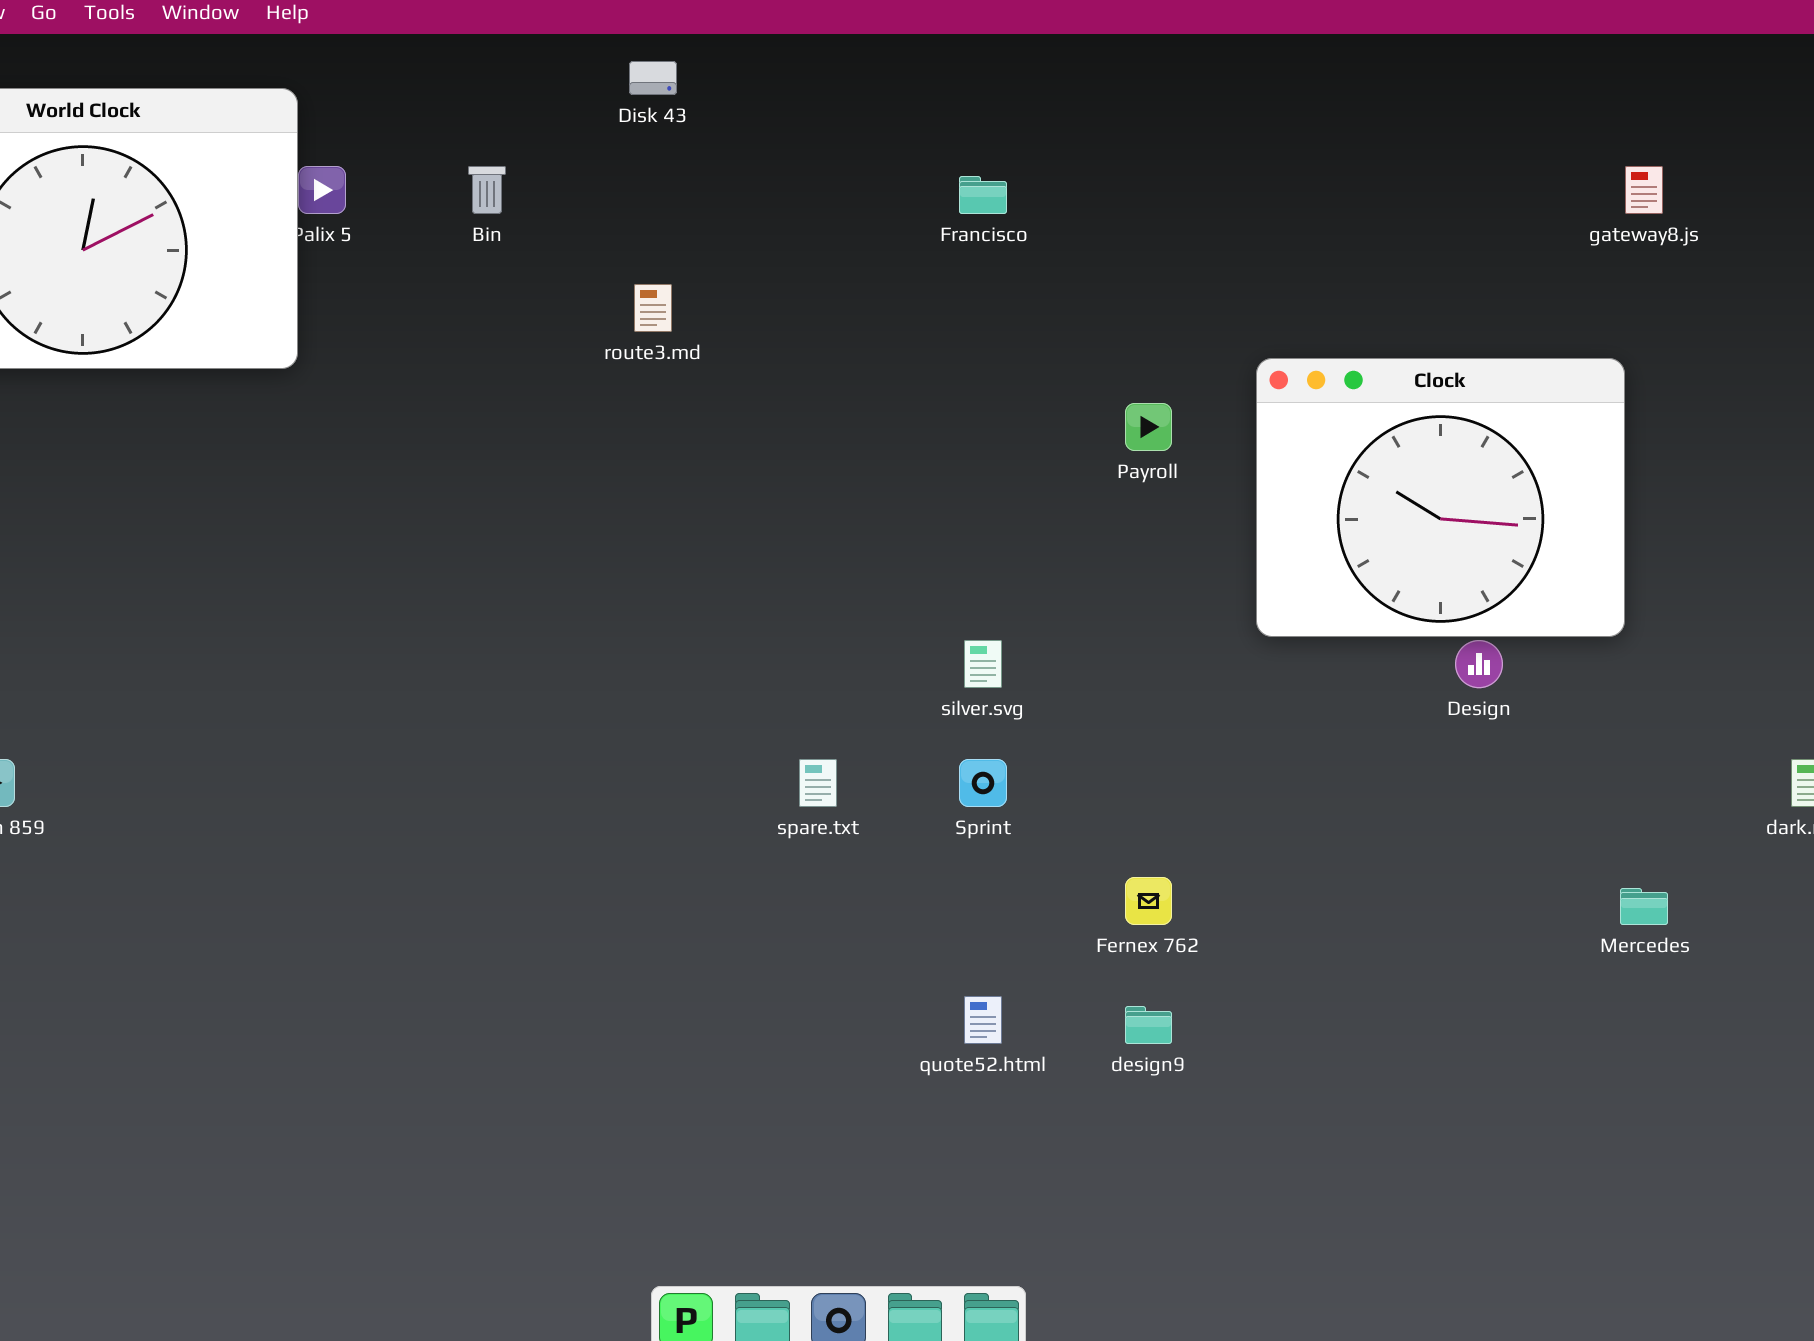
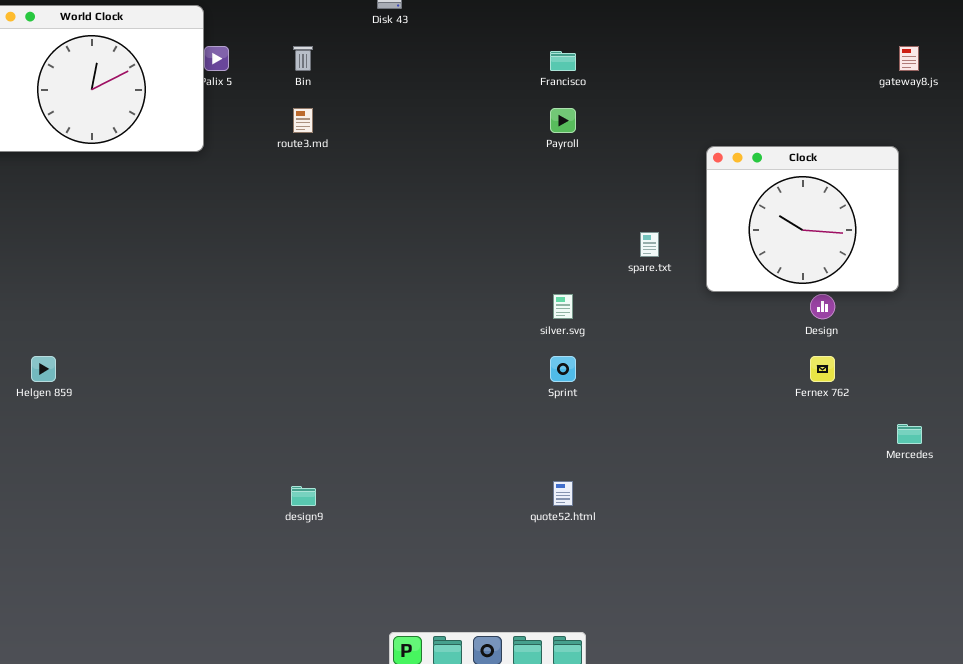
route3.md: [634,284,672,332] -> [293,108,313,133], moved
Payroll: [1125,403,1172,451] -> [550,108,576,133], moved
spare.txt: [799,759,837,807] -> [640,232,659,257], moved
Fernex 762: [1125,877,1172,925] -> [810,356,835,382], moved
design9: [1125,1006,1172,1044] -> [291,486,316,506], moved

